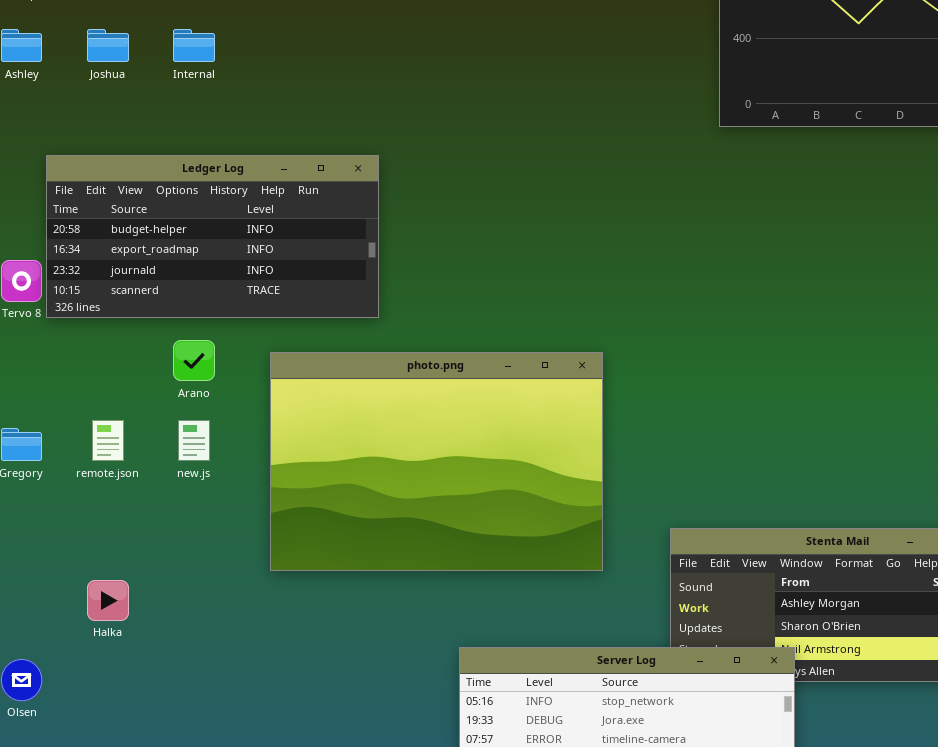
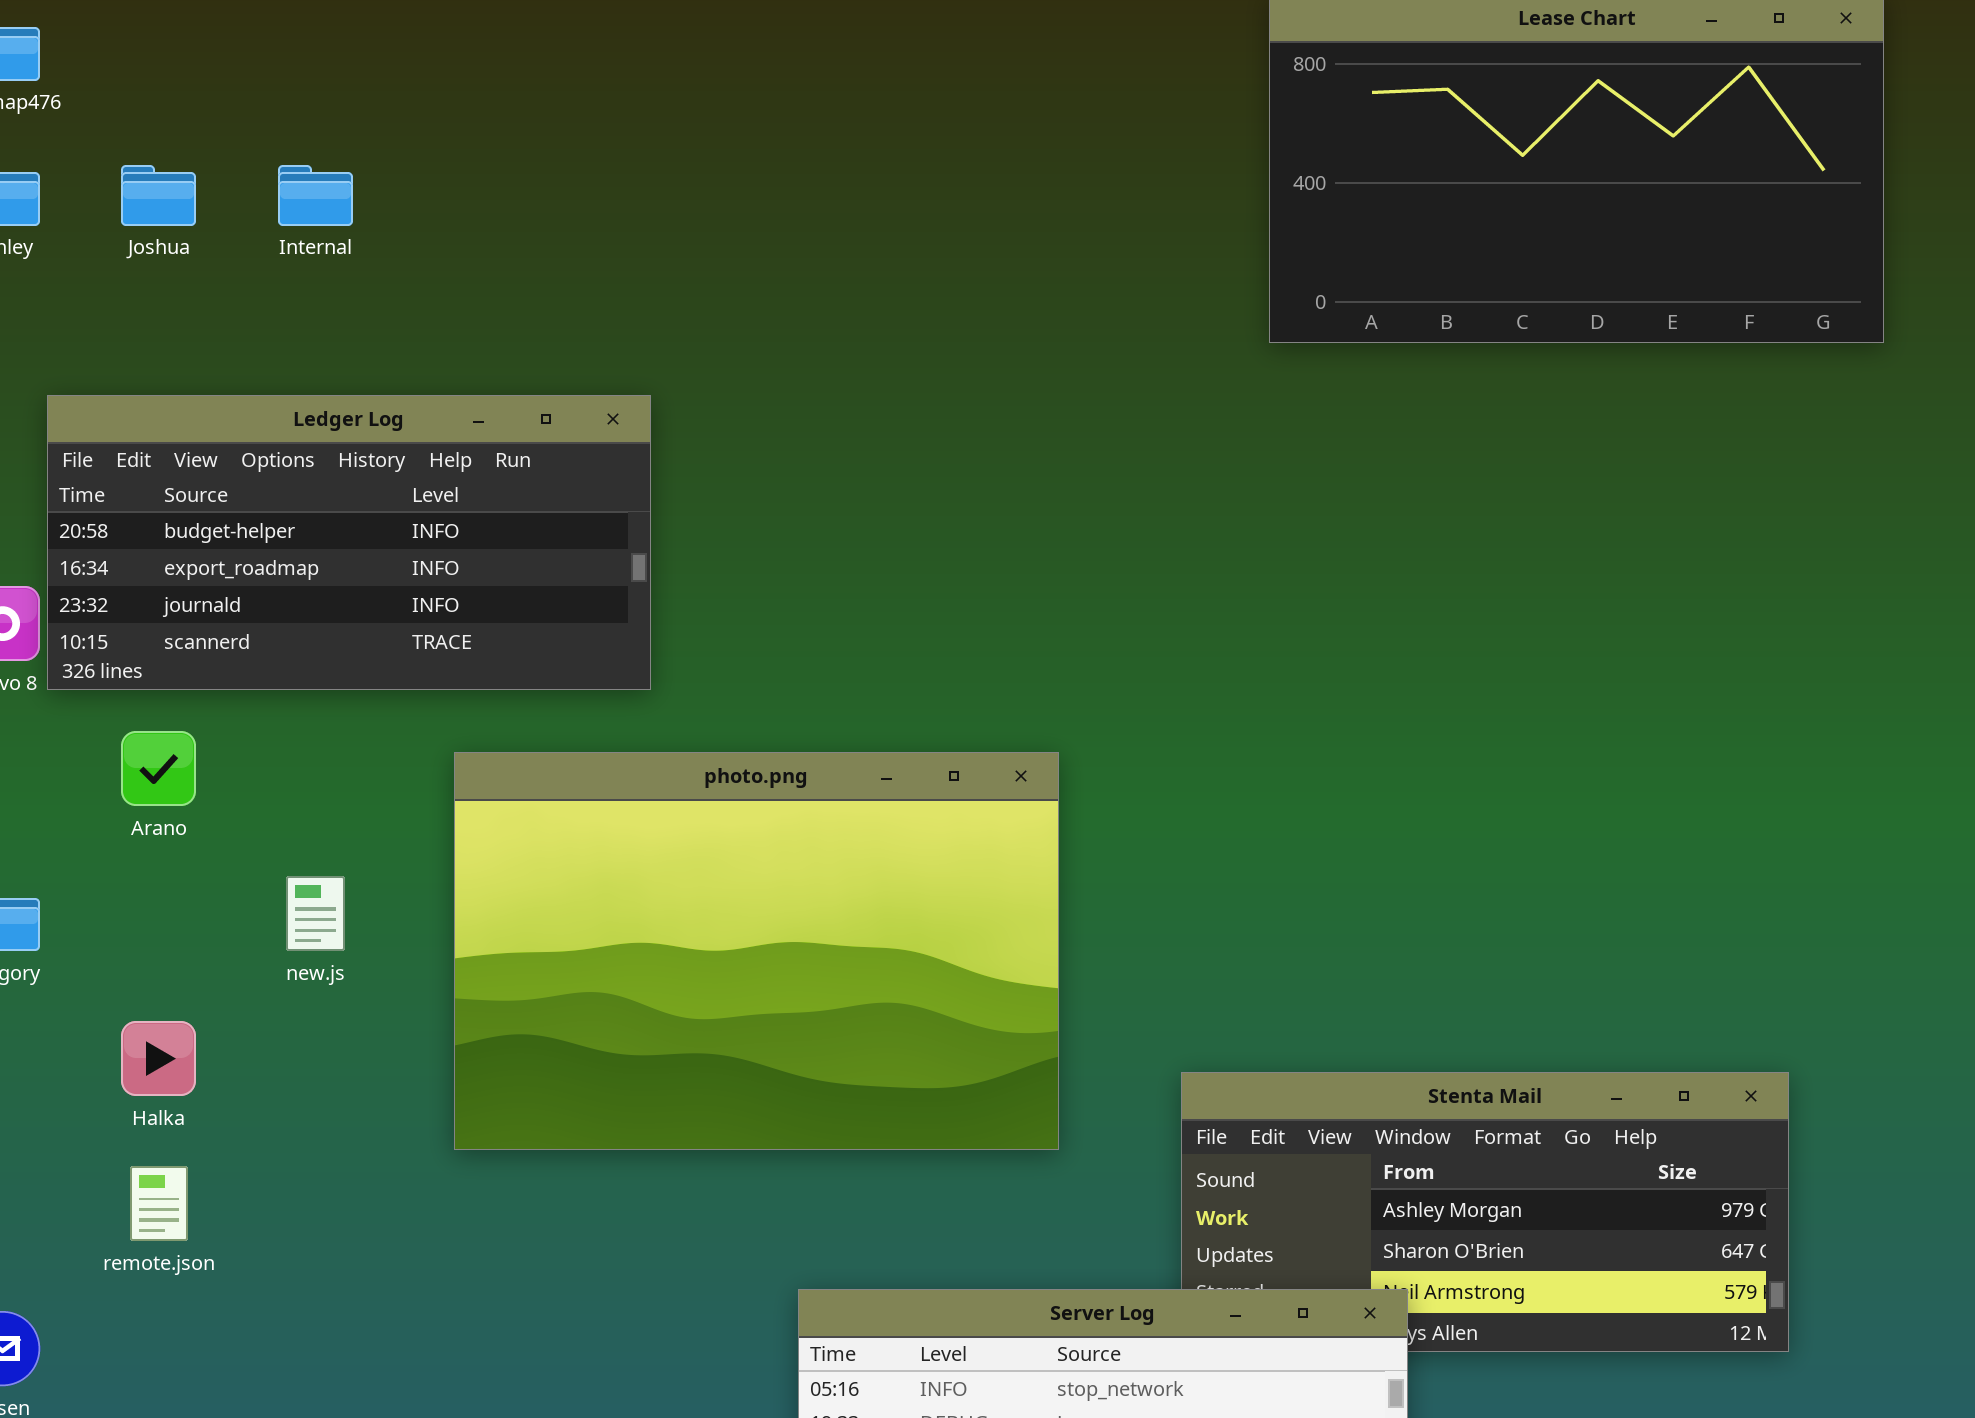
Arano: [173,340,215,381] -> [121,731,196,806], moved
remote.json: [92,420,124,461] -> [130,1166,188,1241], moved
Halka: [87,580,129,621] -> [121,1021,196,1096], moved

